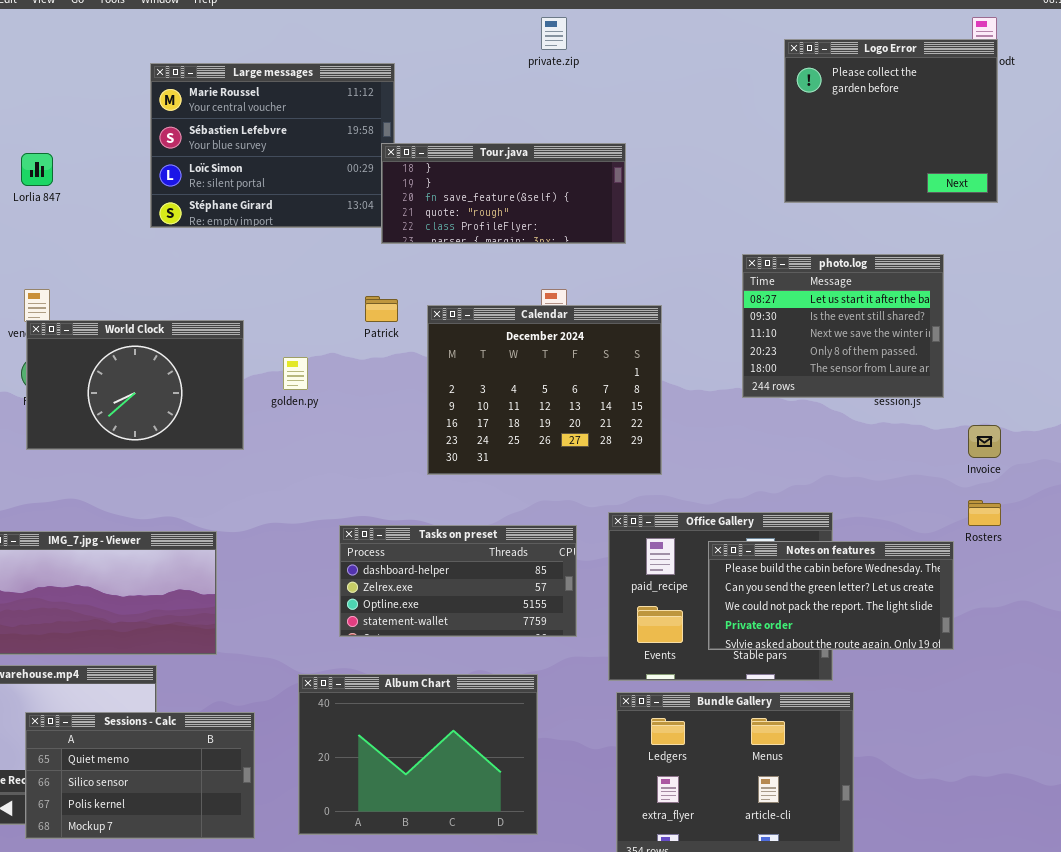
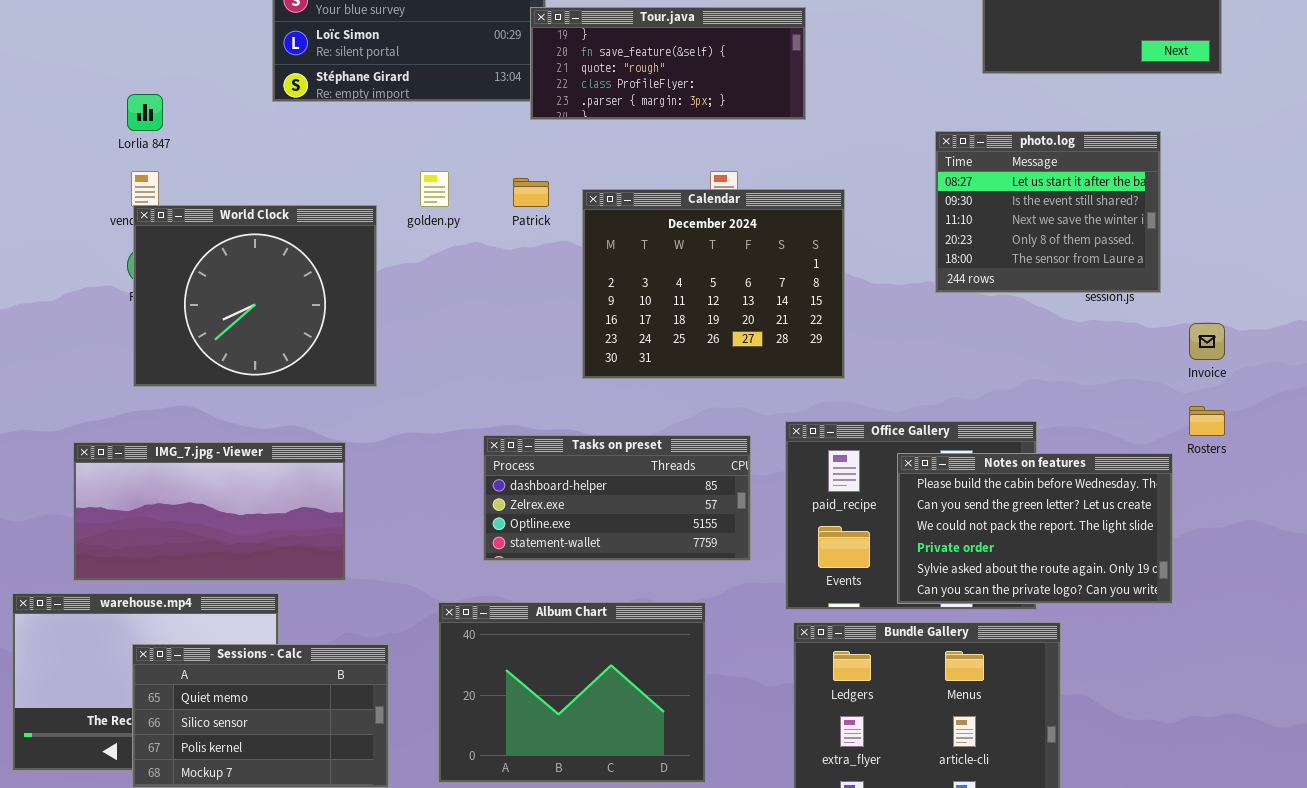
Tour.java: [381,143,626,244] -> [530,7,806,120], scrolled down 1 row
Lorlia 847: [21,153,53,186] -> [127,94,163,131], moved
World Clock: [26,320,244,450] -> [133,205,377,387], resized
golden.py: [283,357,308,390] -> [420,171,449,207], moved
Notes on features: [708,541,954,650] -> [897,453,1173,604], resized

